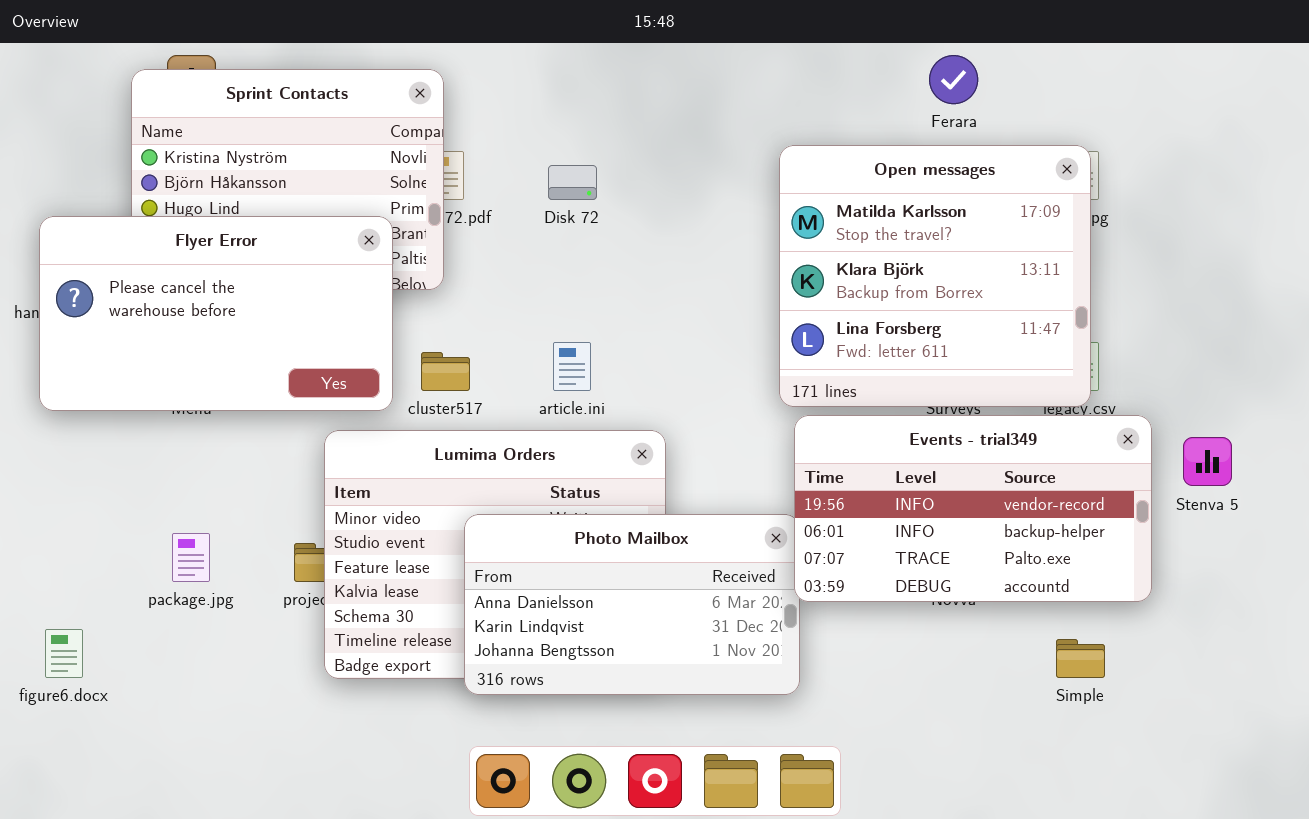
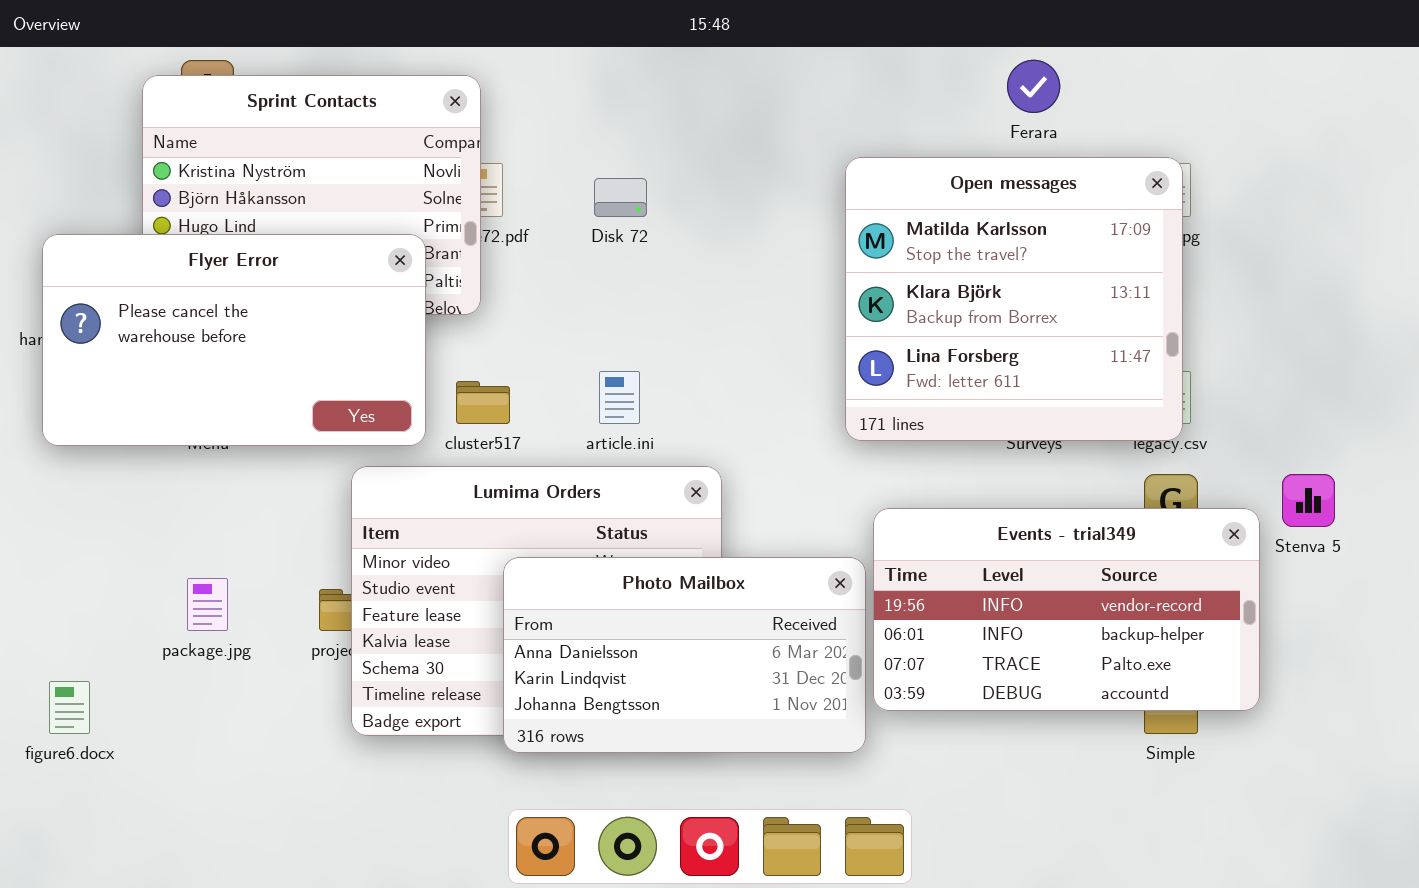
Events - trial349: [794,415,1152,602] -> [873,508,1260,711], moved

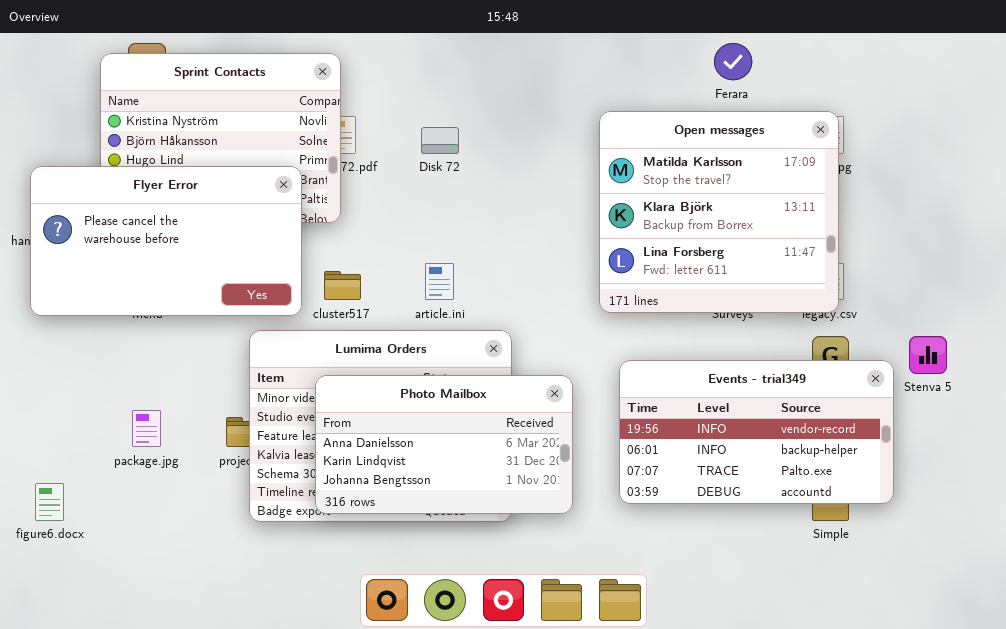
Photo Mailbox: [503,557,866,753] -> [315,375,573,514], moved

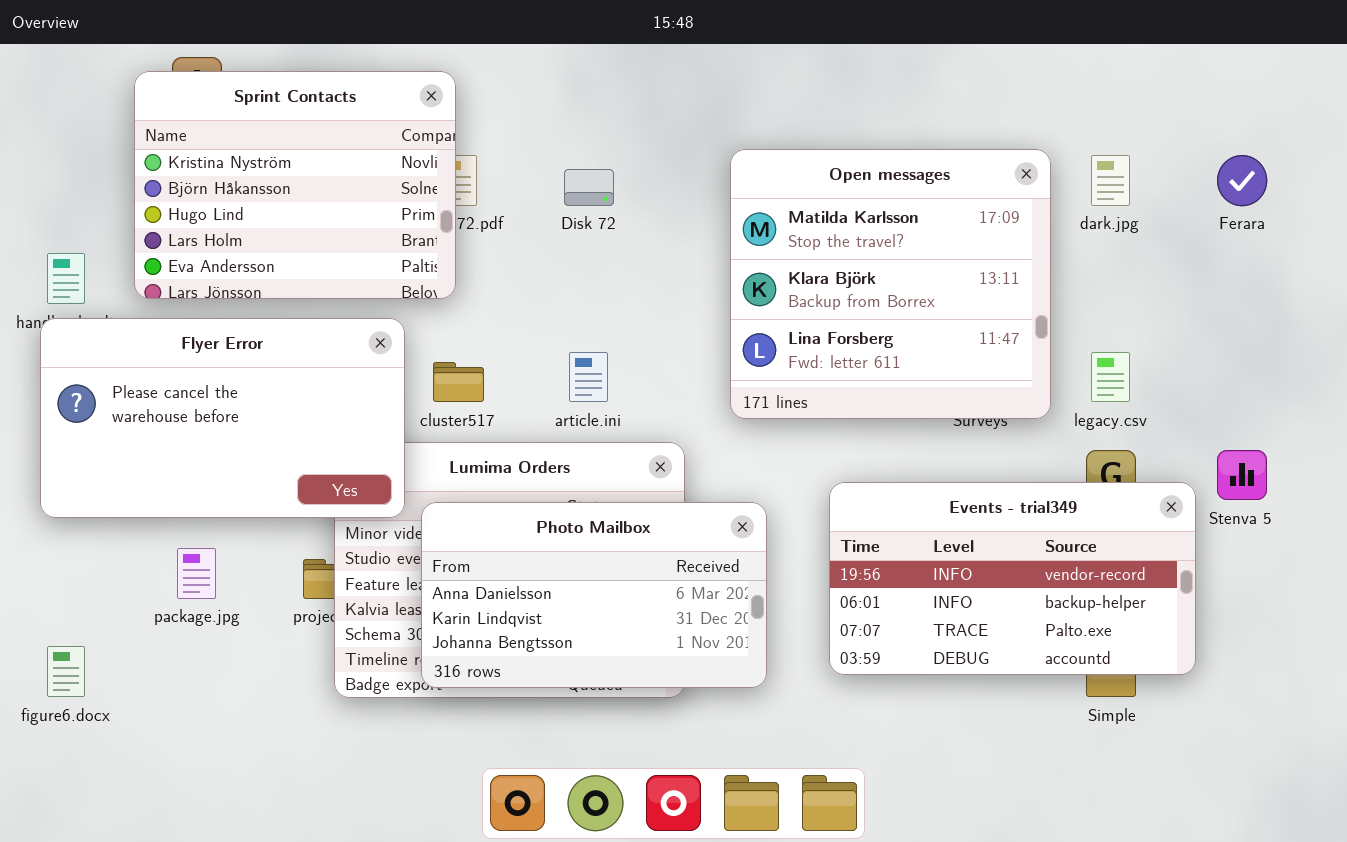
Ferara: [714,43,752,80] -> [1217,155,1267,206], moved
Open messages: [599,111,839,313] -> [730,149,1051,419], moved
Flyer Error: [30,166,302,316] -> [40,318,405,518], moved

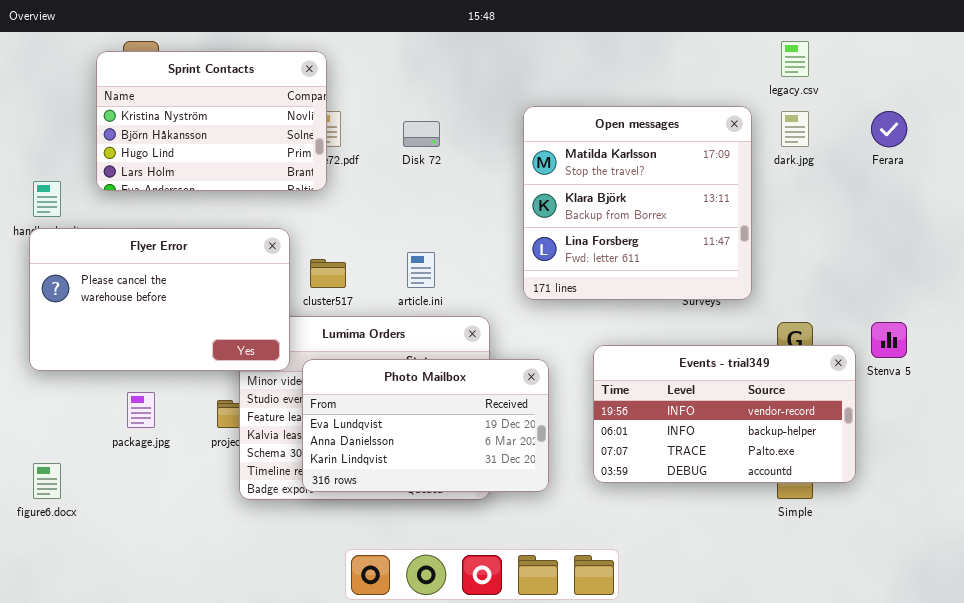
Sprint Contacts: [134,71,456,299] -> [96,51,327,191], resized
legacy.csv: [1091,352,1130,402] -> [781,41,809,77], moved
Photo Mailbox: [421,502,767,688] -> [302,359,549,492], scrolled up 1 row

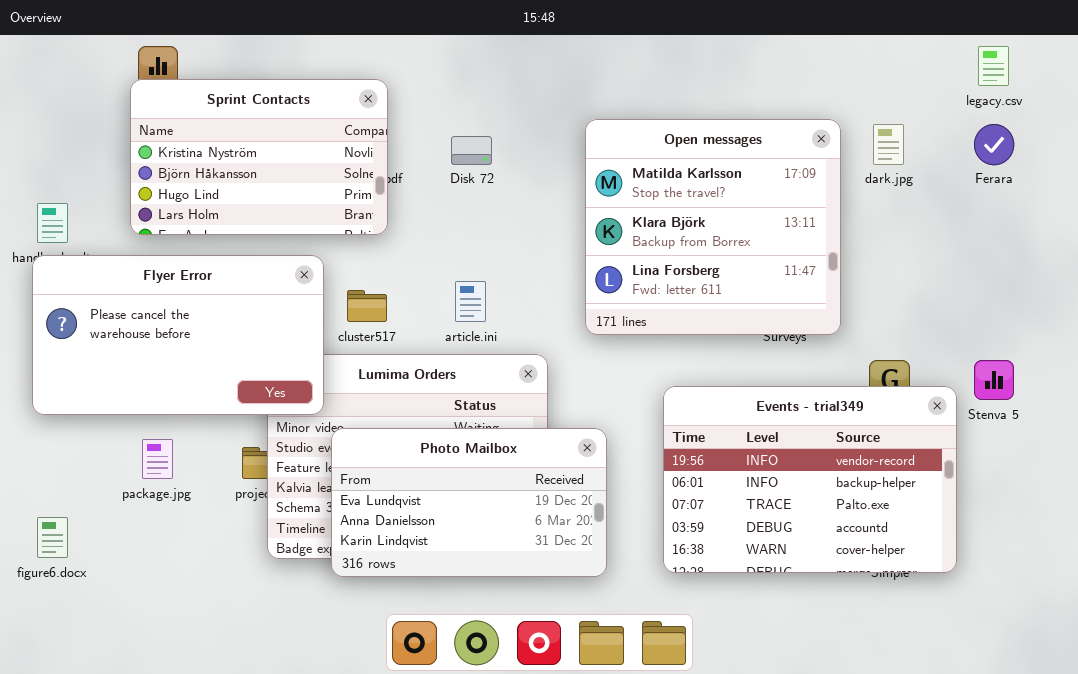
legacy.csv: [781,41,809,77] -> [978,46,1009,86], moved
Sprint Contacts: [96,51,327,191] -> [130,79,388,235], moved
Events - trial349: [593,345,856,483] -> [663,386,957,573], resized
Photo Mailbox: [302,359,549,492] -> [331,428,607,577], moved

